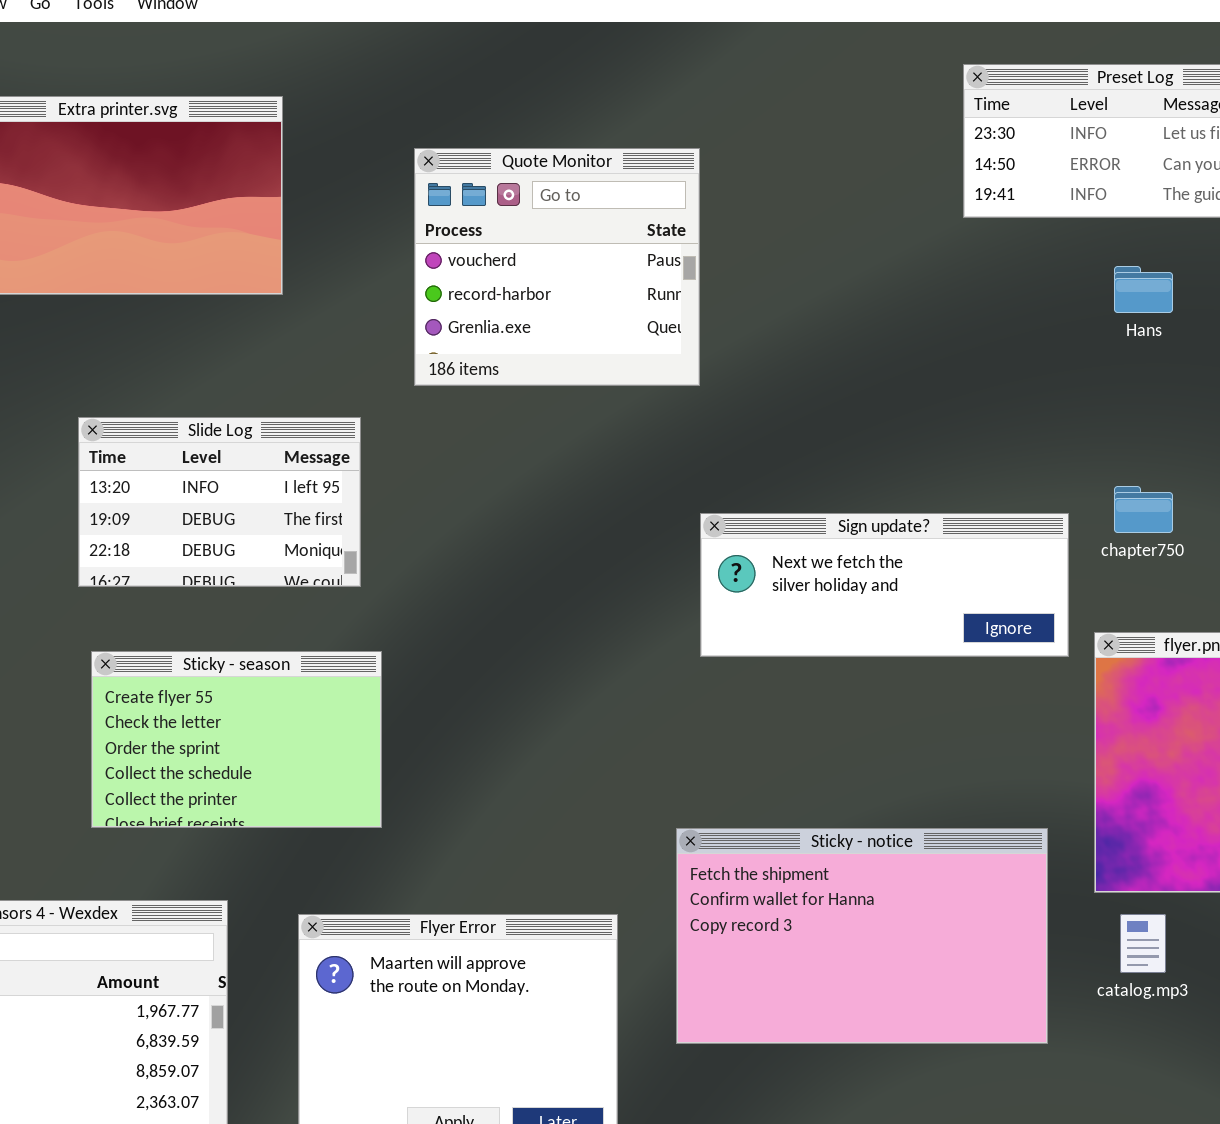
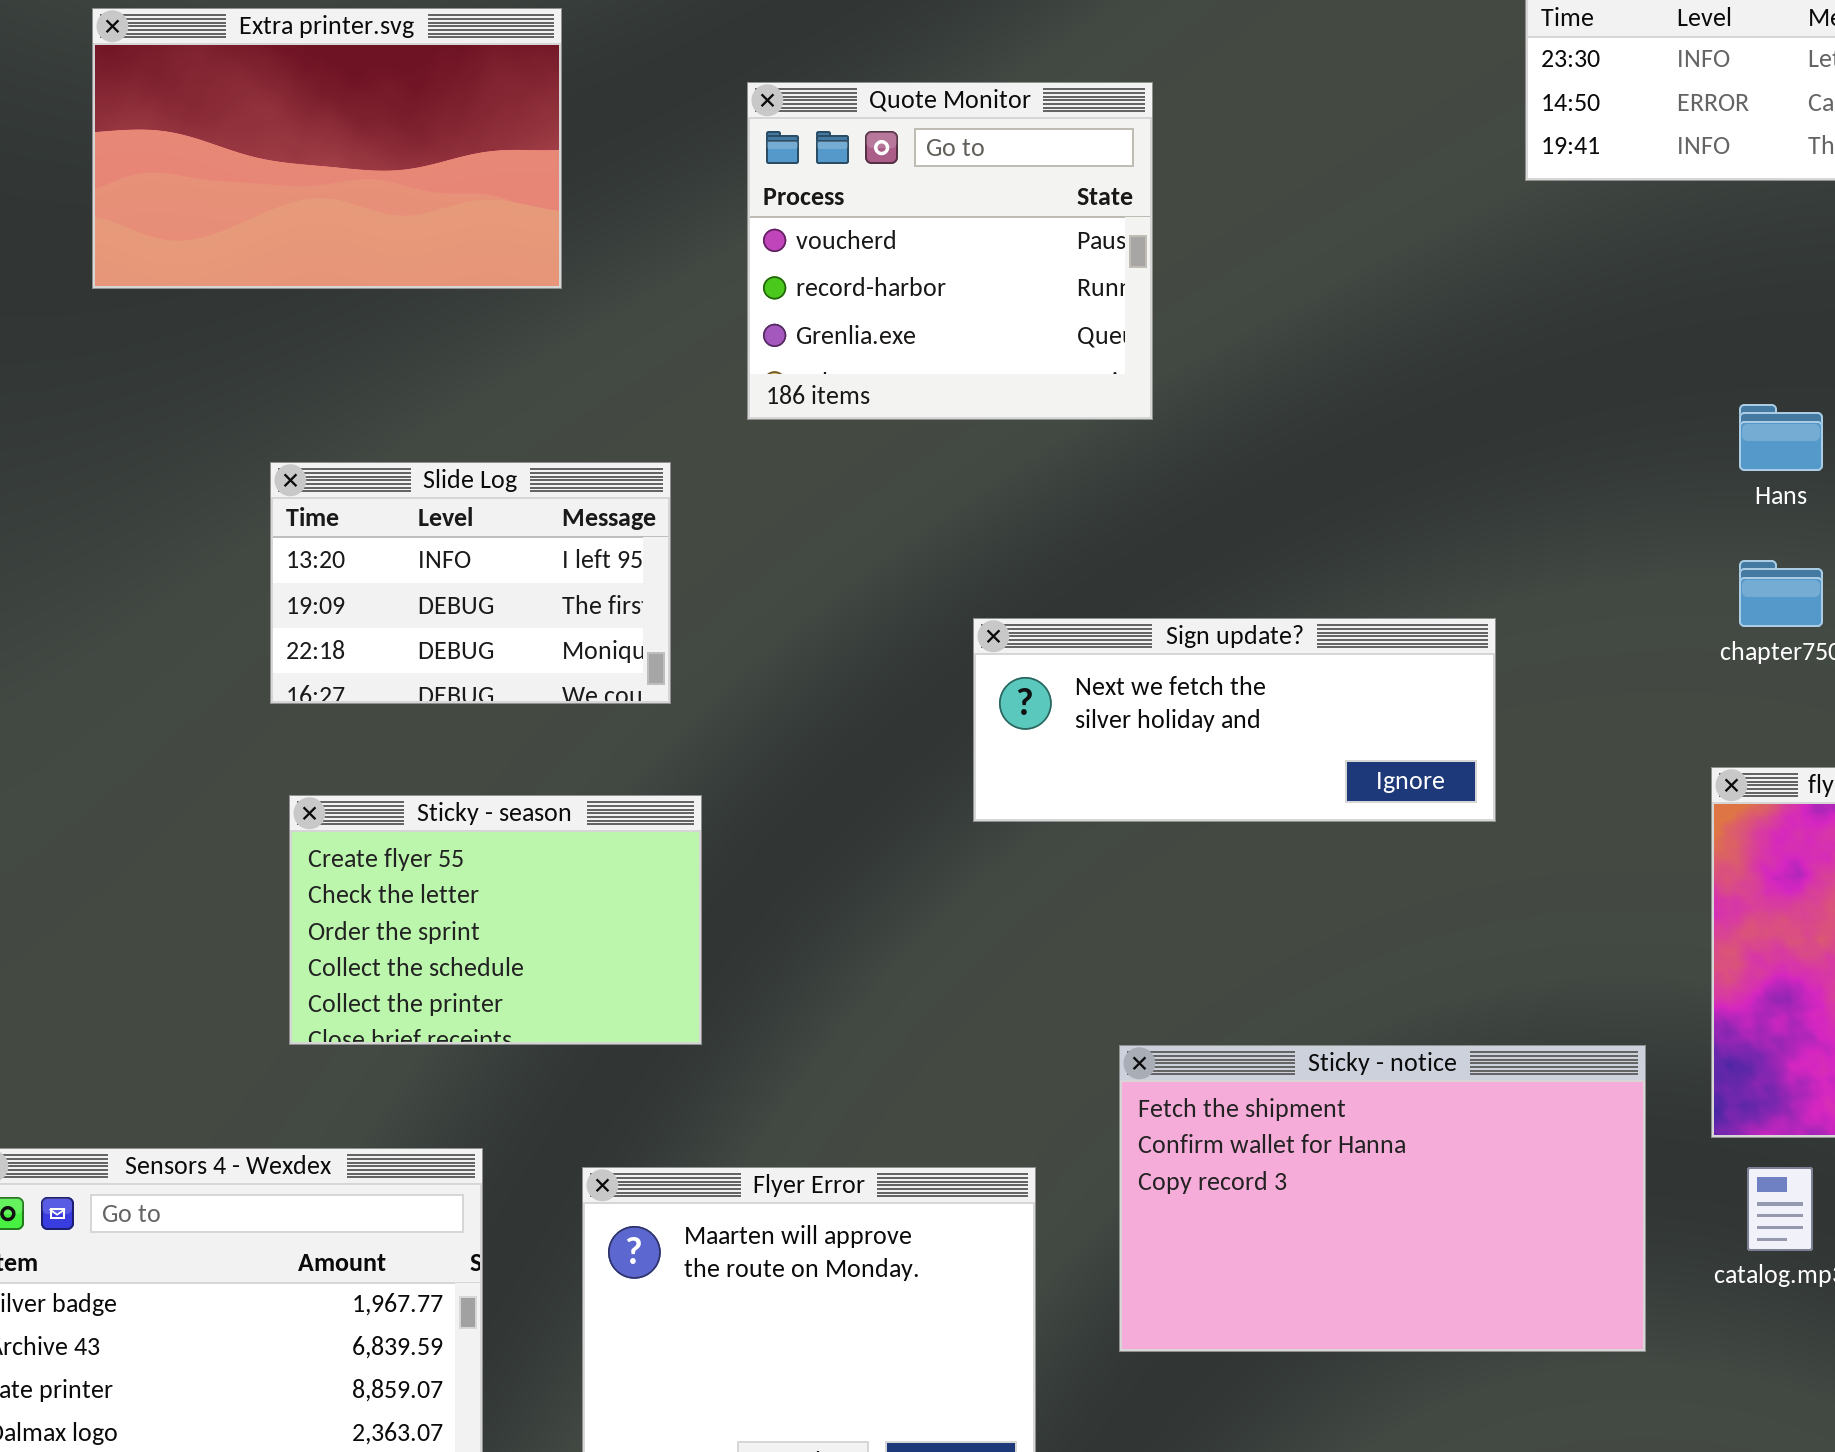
Hans: [1114,266,1173,313] -> [1739,404,1823,471], moved
Sign update?: [700,513,1069,657] -> [973,618,1496,822], moved

